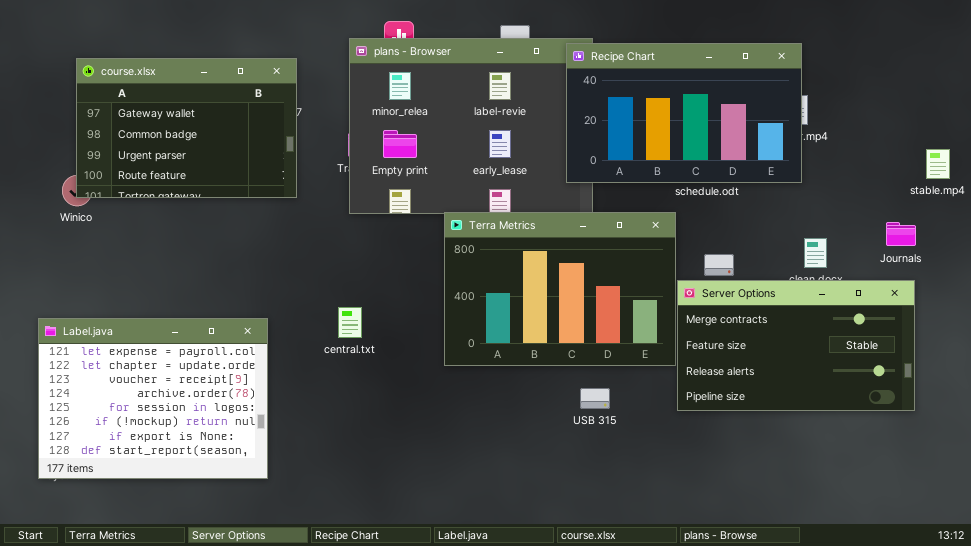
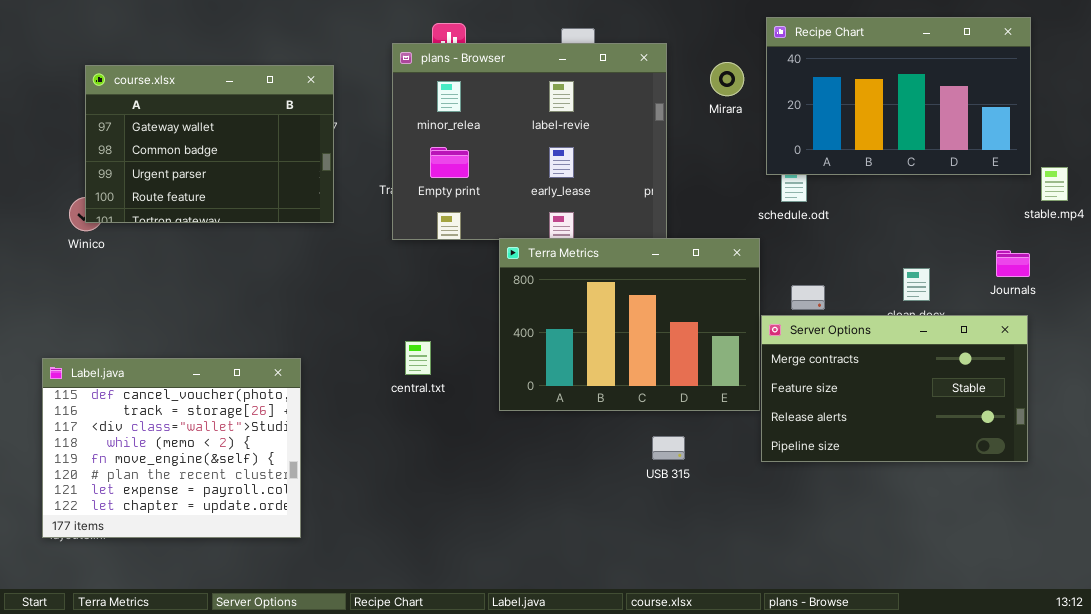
Recipe Chart: [566,43,802,183] -> [766,17,1031,175], moved
central.txt: [338,307,362,338] -> [405,341,431,375], moved
Label.java: [38,318,268,479] -> [42,358,301,538], scrolled up 6 rows

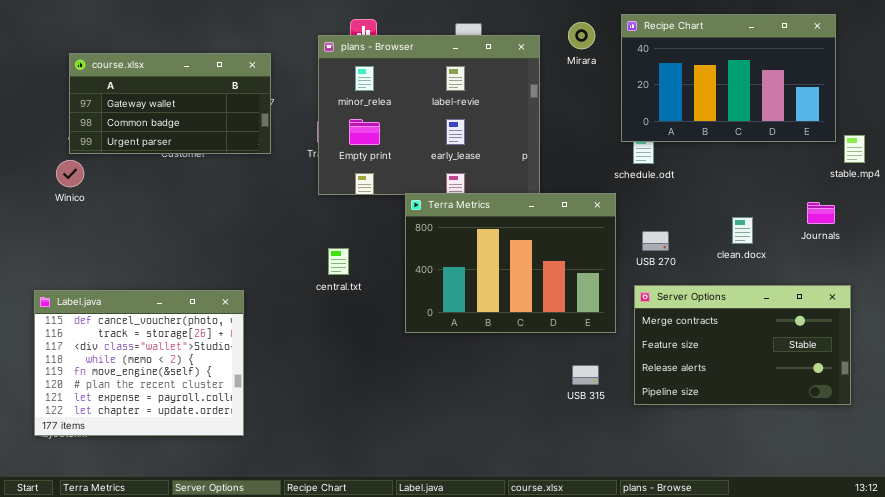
Mirara: [710,62,744,96] -> [568,22,595,49], moved
course.xlsx: [85,65,334,223] -> [69,53,271,154], resized
Server Options: [761,315,1028,462] -> [634,285,851,405], moved
central.txt: [405,341,431,375] -> [328,248,349,275], moved
USB 315: [652,436,685,460] -> [572,365,599,385], moved

